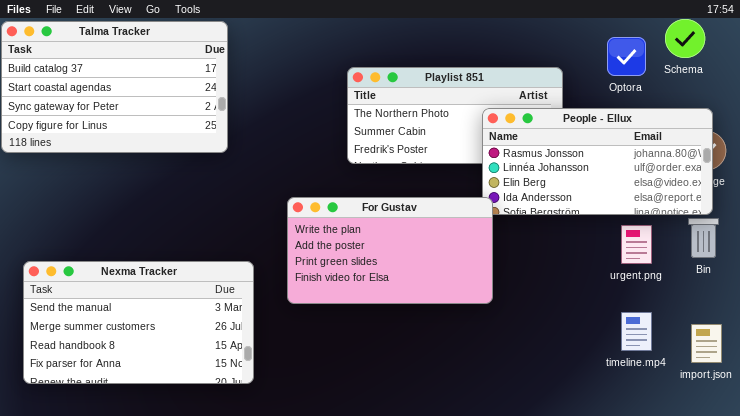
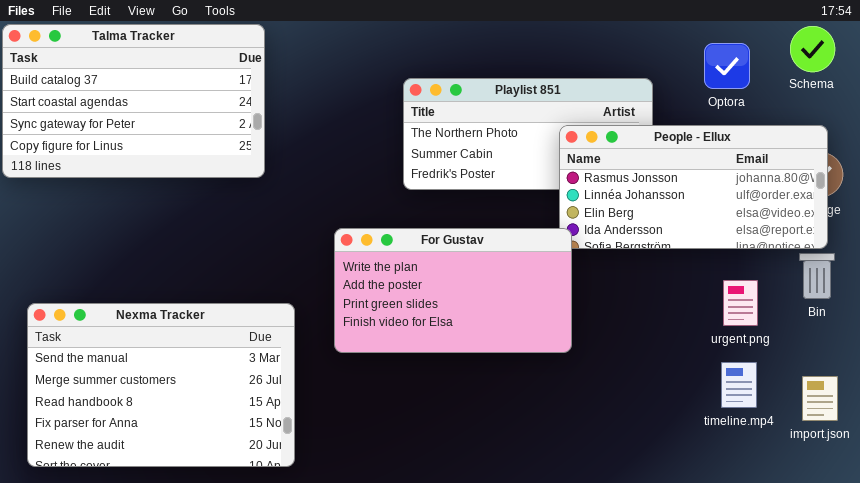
Schema: [665,19,705,58] -> [790,26,835,72], moved
urgent.png: [621,225,652,264] -> [723,280,758,326], moved
Nexma Tracker: [23,261,254,384] -> [27,303,295,467], resized

